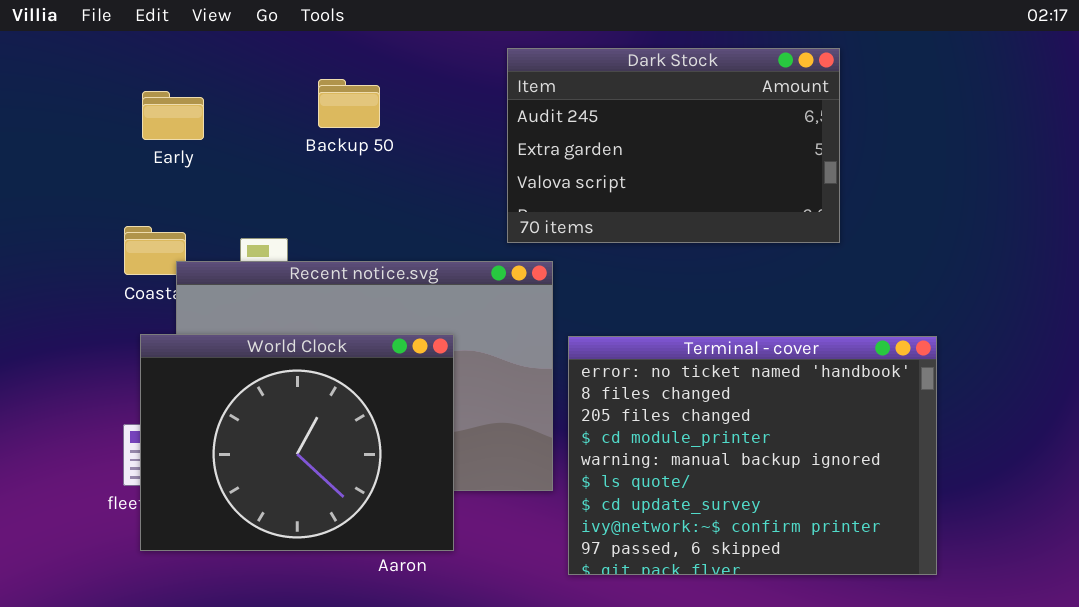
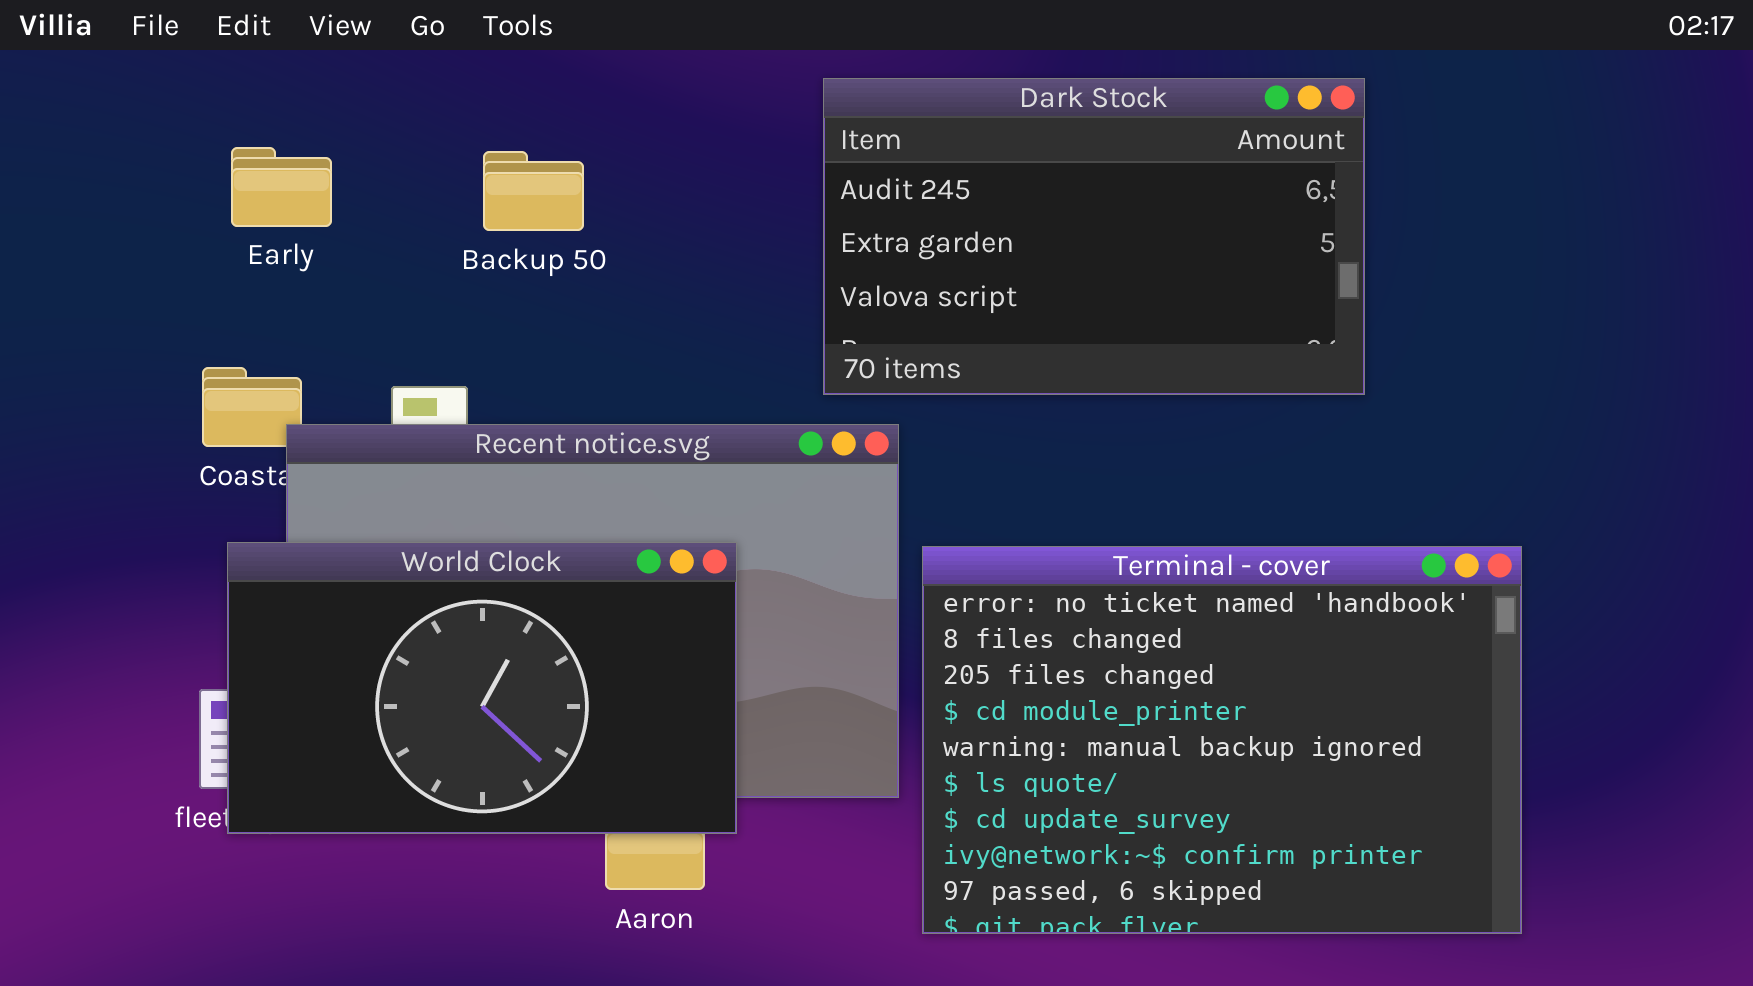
Backup 50: [318,79,380,128] -> [483,151,584,231], moved
World Clock: [140,334,454,551] -> [227,542,737,834], resized

